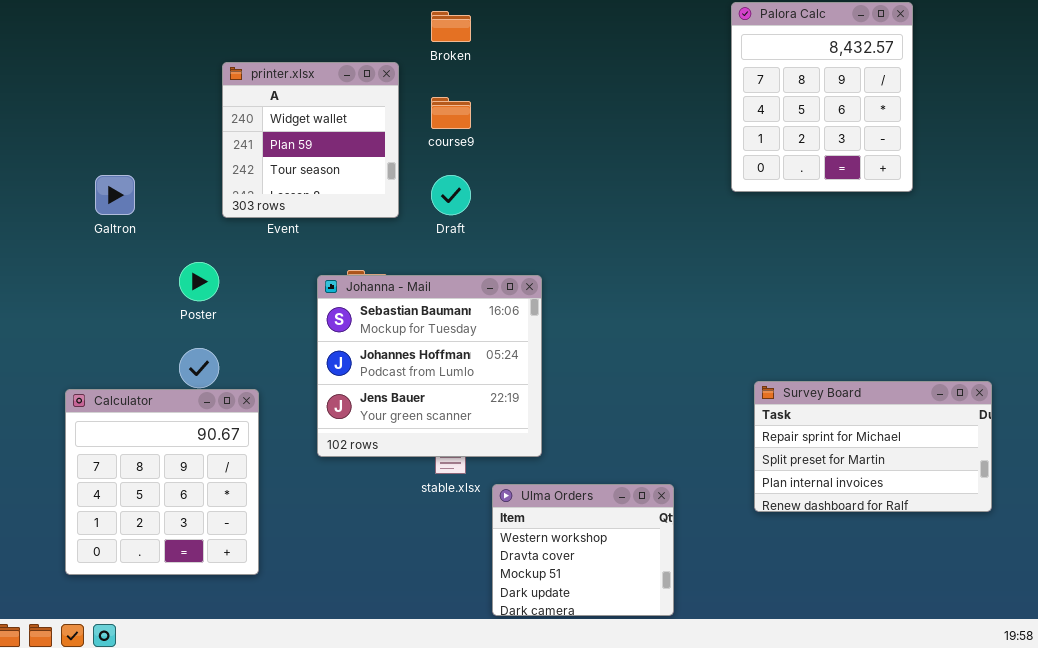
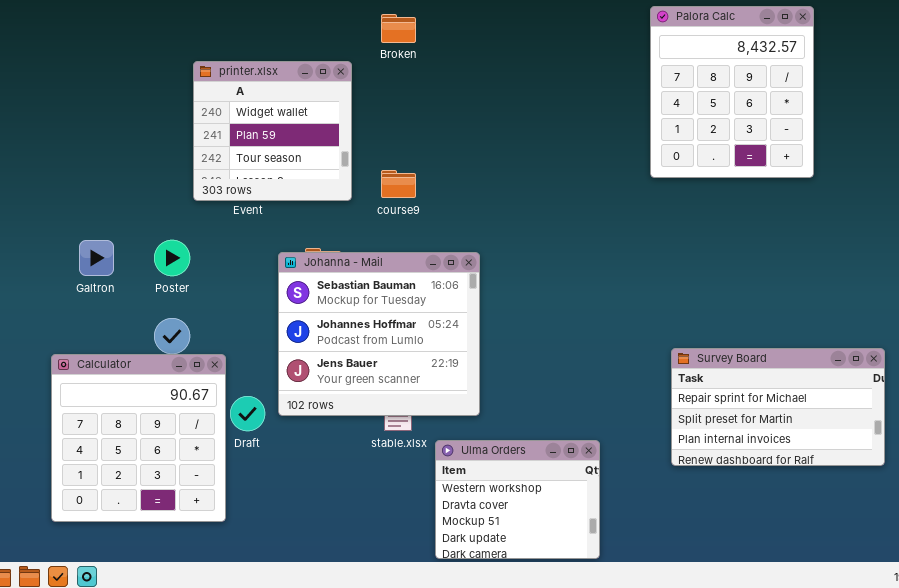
course9: [431,97,471,129] -> [381,170,416,198], moved
Galtron: [95,175,135,215] -> [79,240,114,276], moved
Draft: [431,175,471,215] -> [230,396,265,431], moved

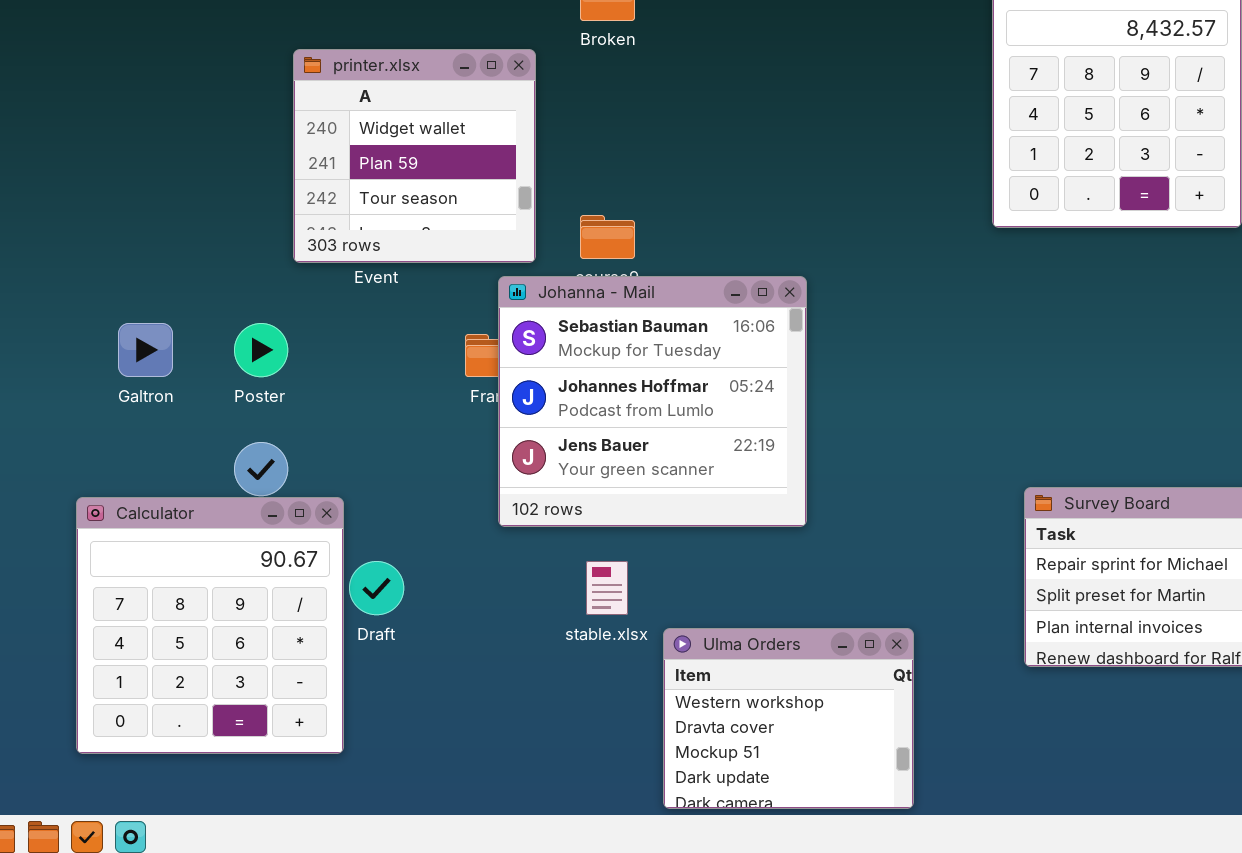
Johanna - Mail: [278,252,480,416] -> [498,276,807,527], moved

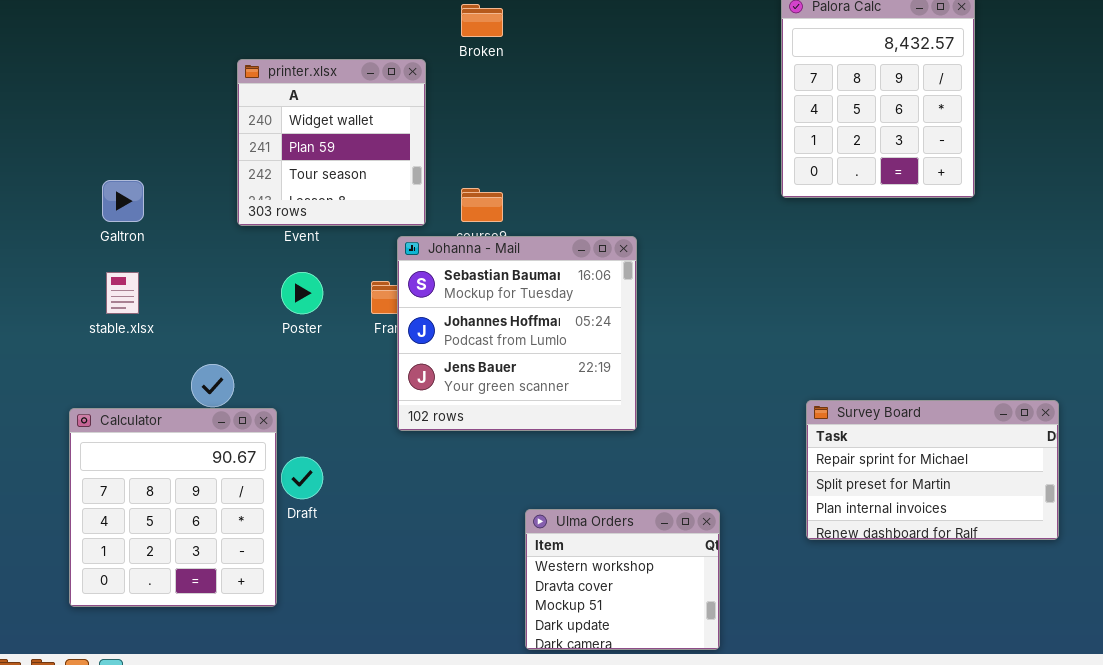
Galtron: [118,323,173,377] -> [102,180,144,222], moved
Poster: [234,323,288,377] -> [281,272,323,314], moved
stable.xlsx: [586,561,628,615] -> [106,272,139,314], moved

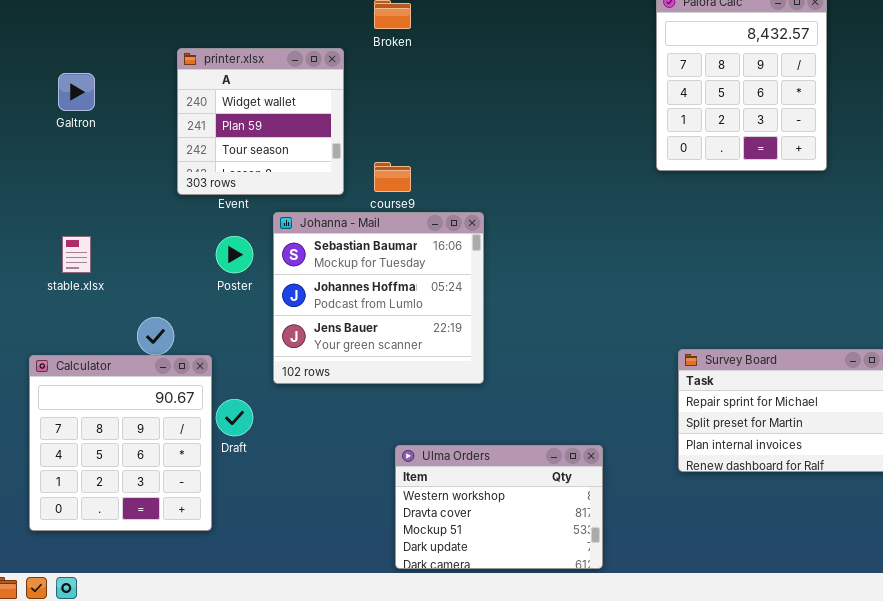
Galtron: [102,180,144,222] -> [58,73,95,111], moved
Johanna - Mail: [397,236,637,431] -> [273,212,484,384], moved
Ulma Orders: [525,509,720,650] -> [395,445,603,569], resized

